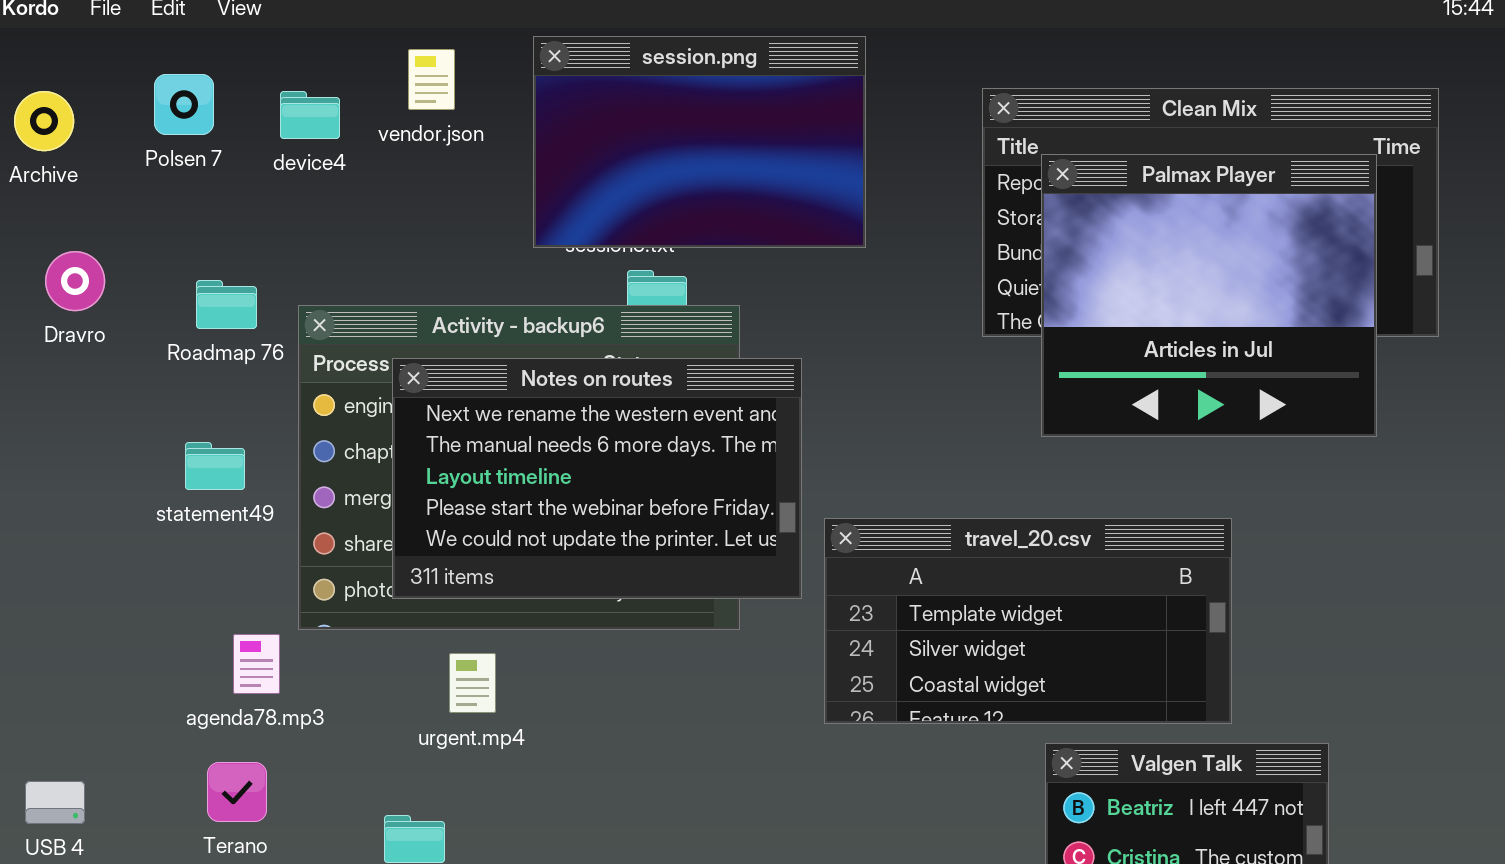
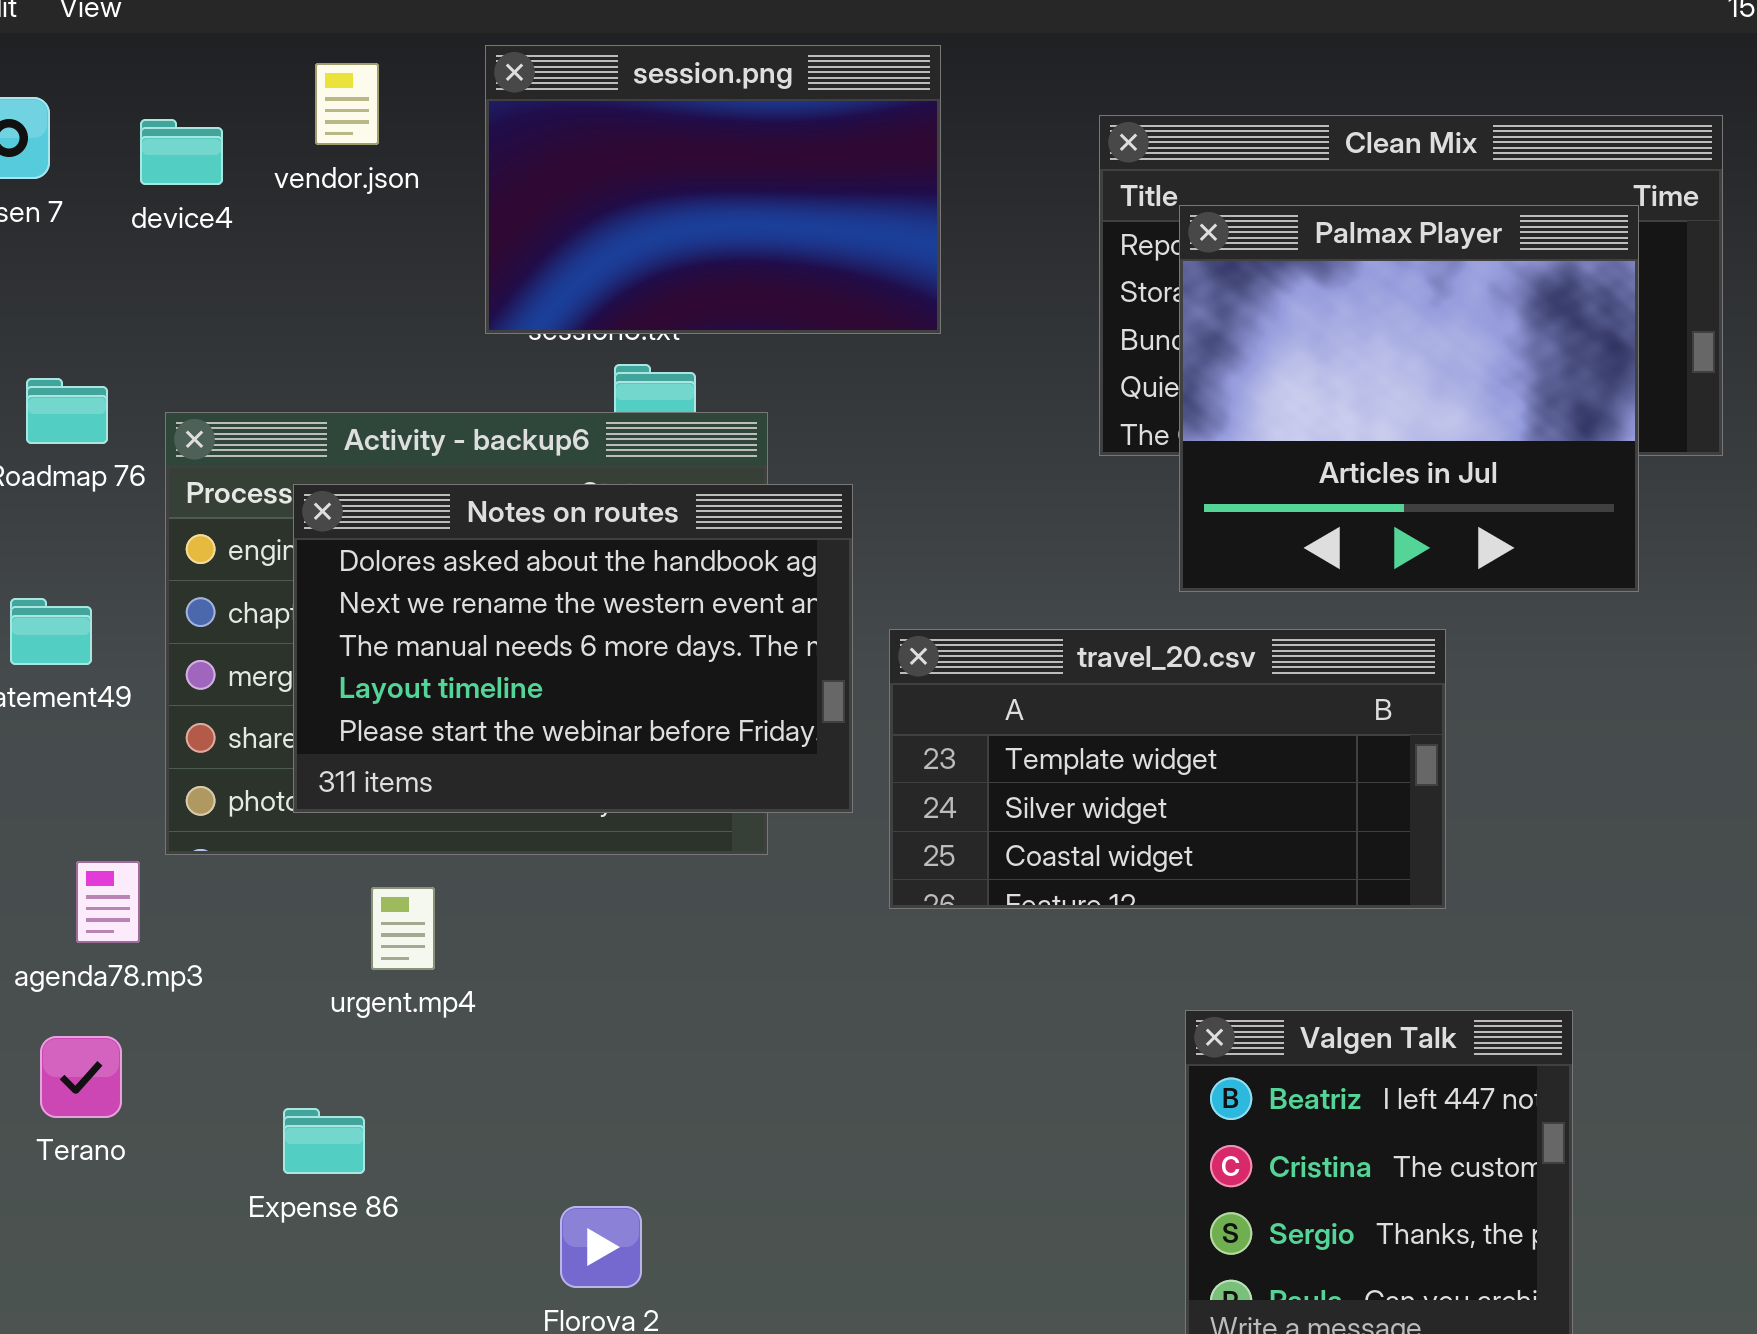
Notes on routes: [392,358,802,599] -> [293,484,853,813], scrolled up 1 row
travel_20.csv: [824,518,1232,724] -> [889,629,1446,909], moved

